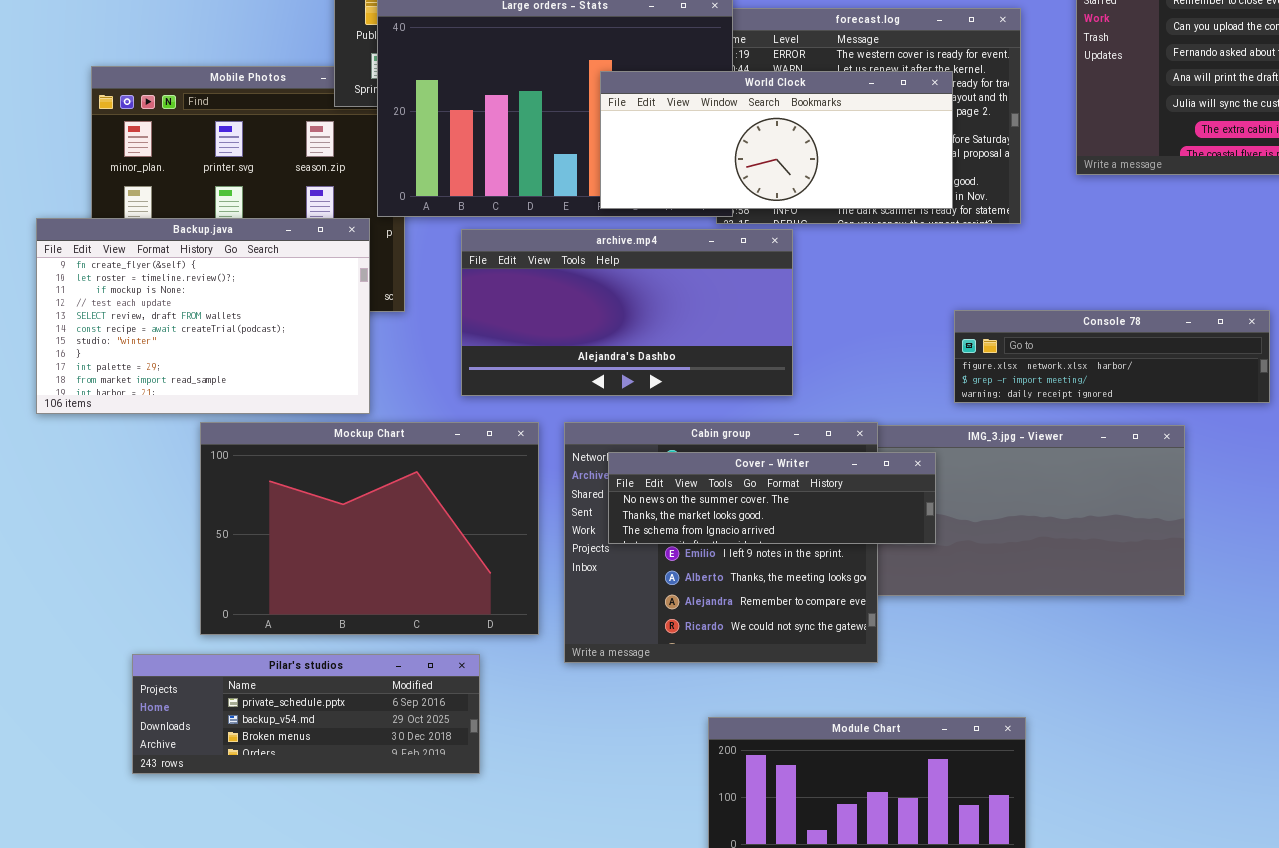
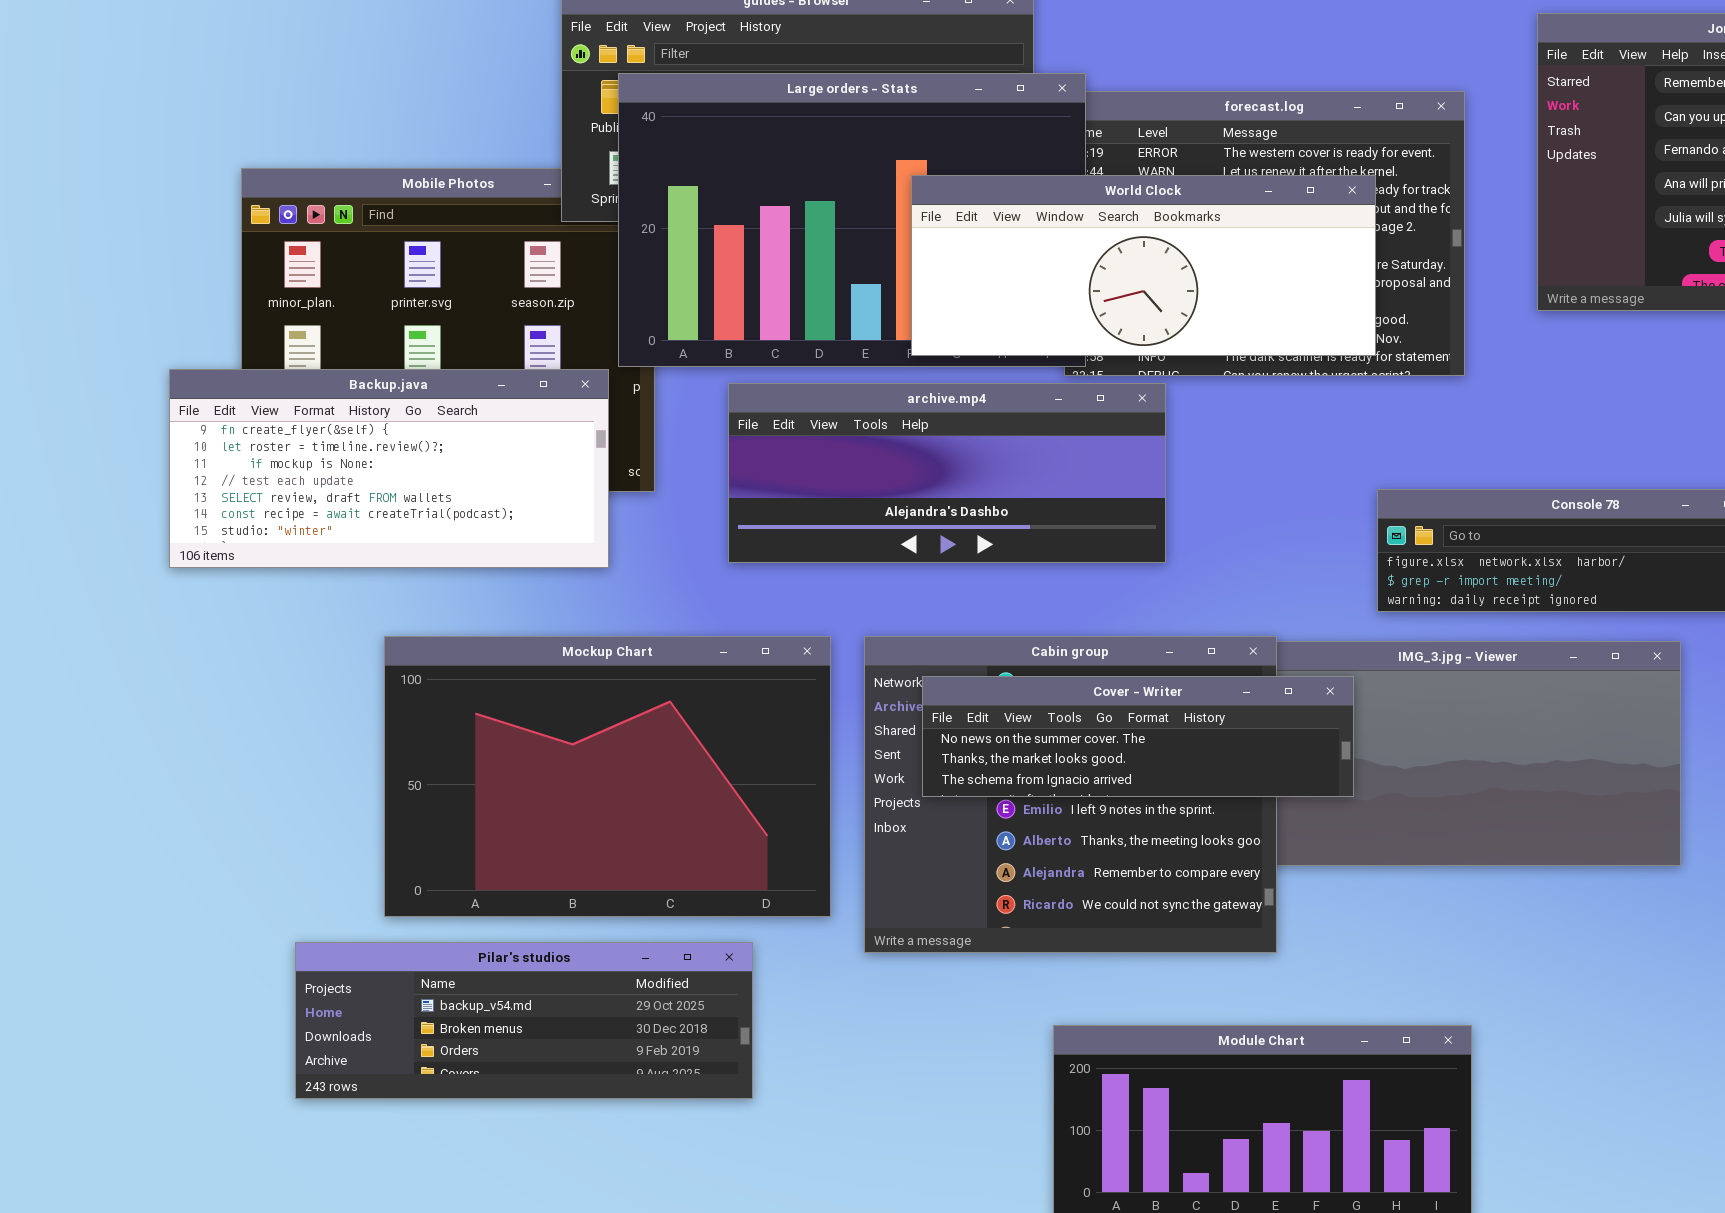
Backup.java: [36,218,370,414] -> [169,369,609,568], resized
archive.mp4: [461,229,793,396] -> [728,383,1166,563], resized
Pilar's studios: [132,654,480,774] -> [295,942,753,1099], scrolled down 1 row

